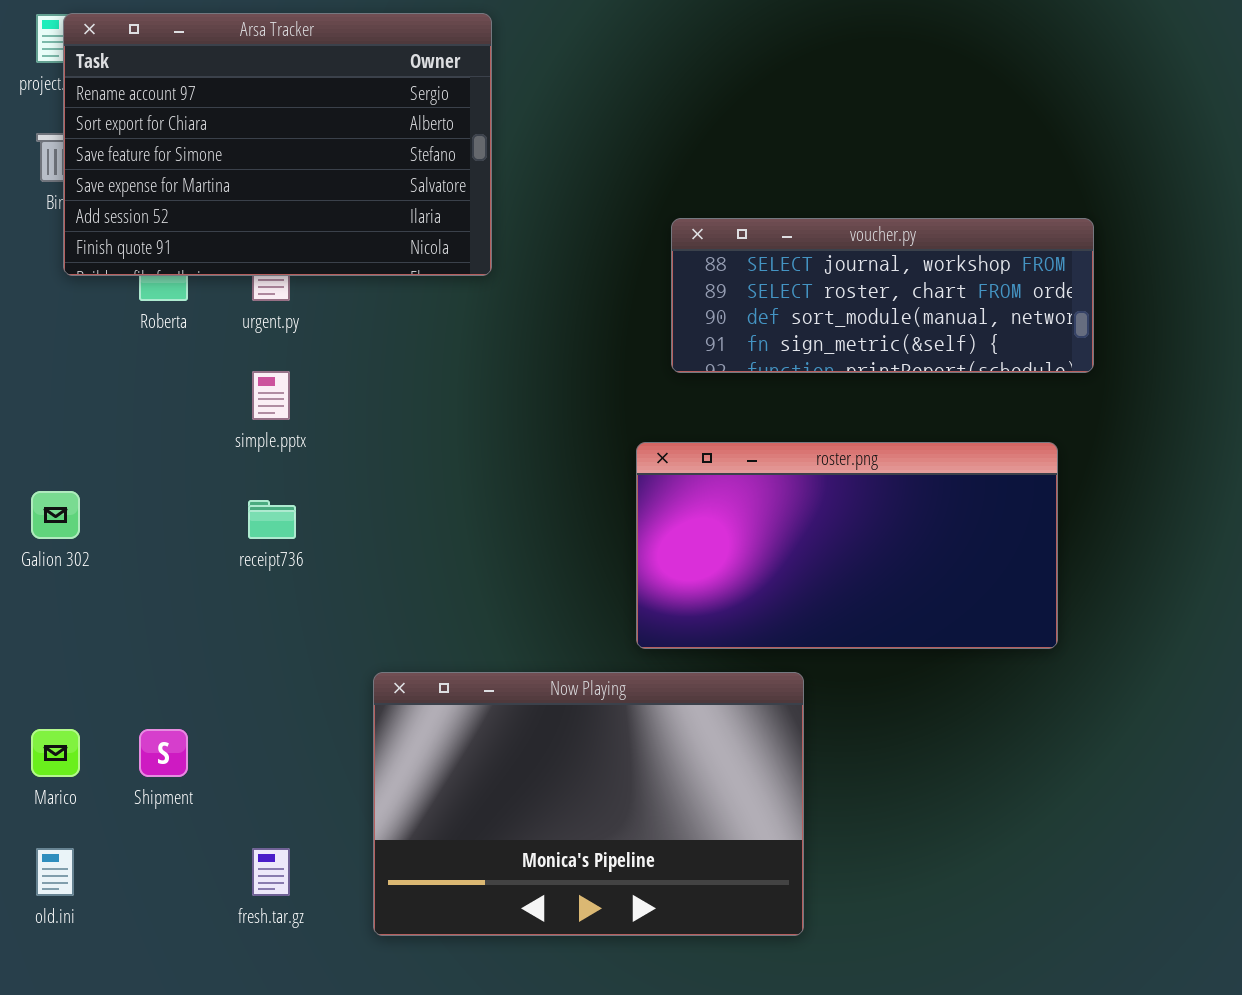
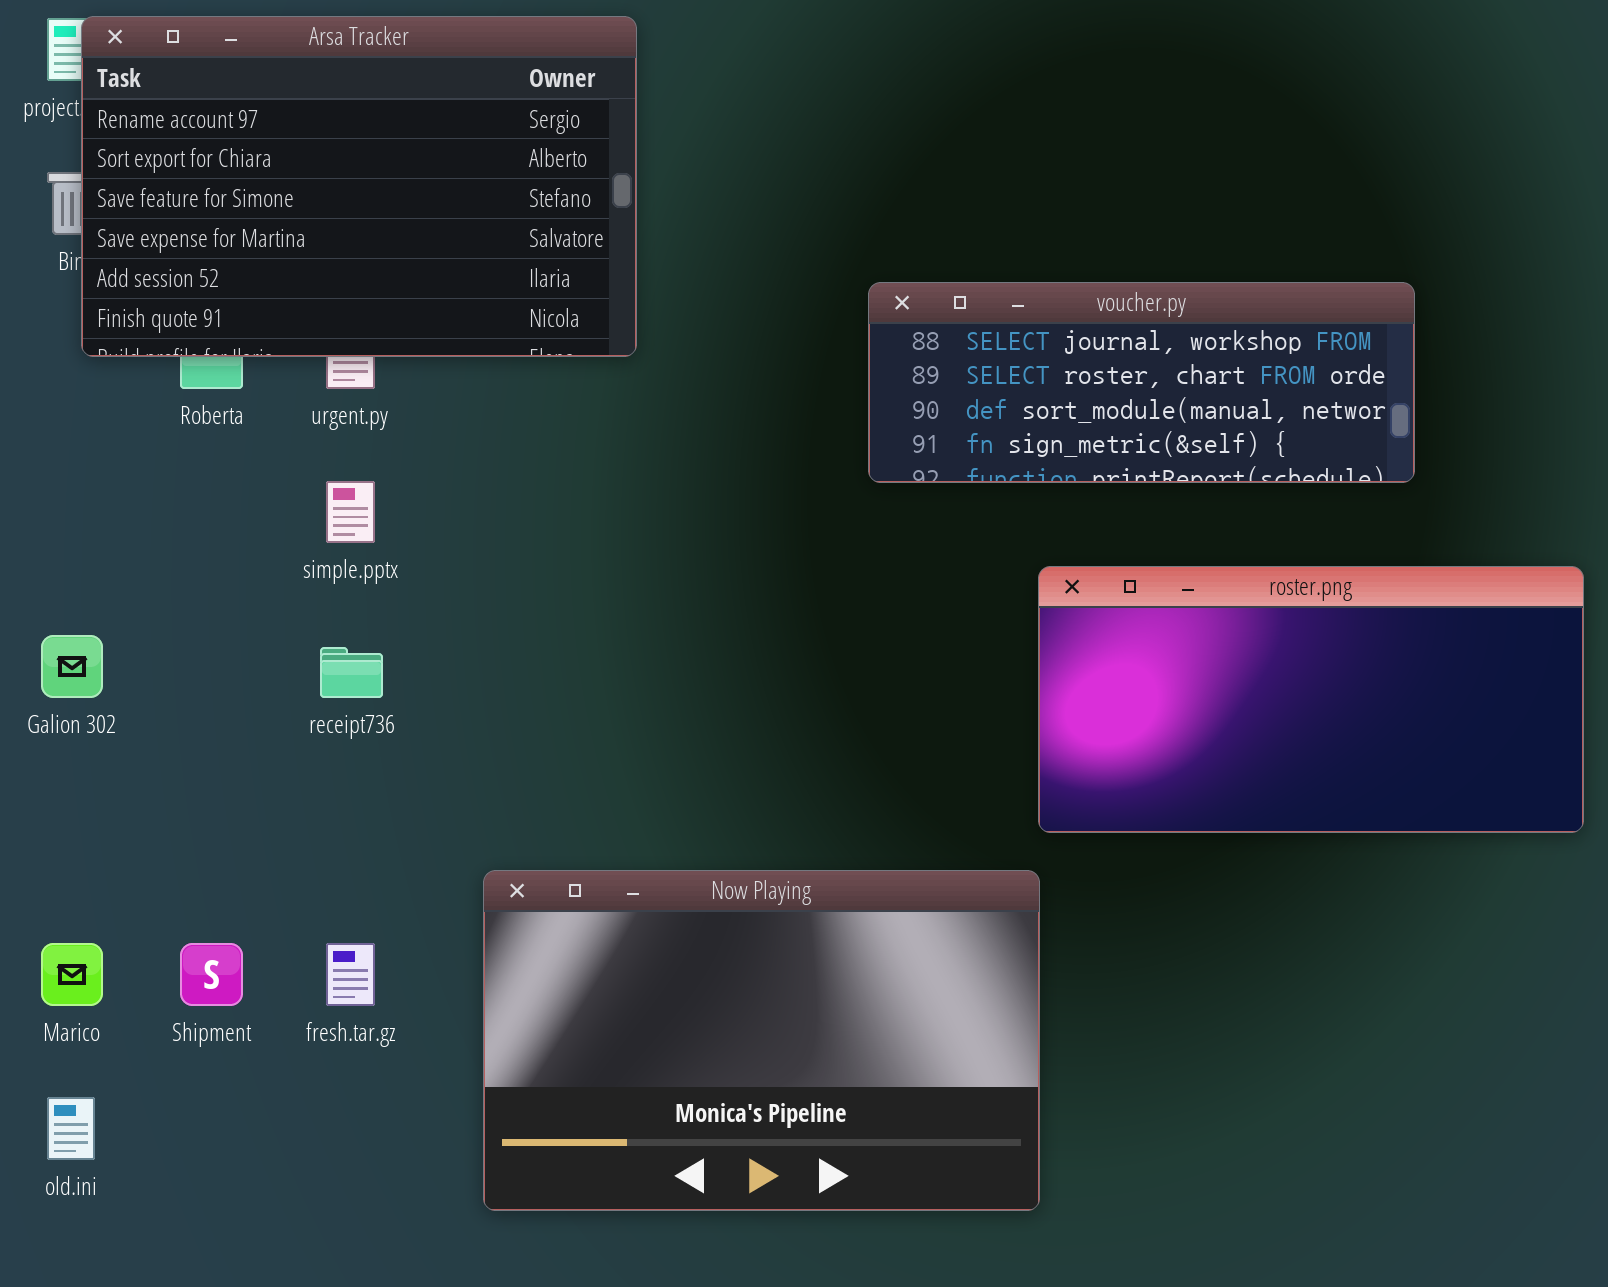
roster.png: [636,442,1058,649] -> [1038,566,1584,833], moved
fresh.tar.gz: [252,848,290,896] -> [326,943,375,1006], moved

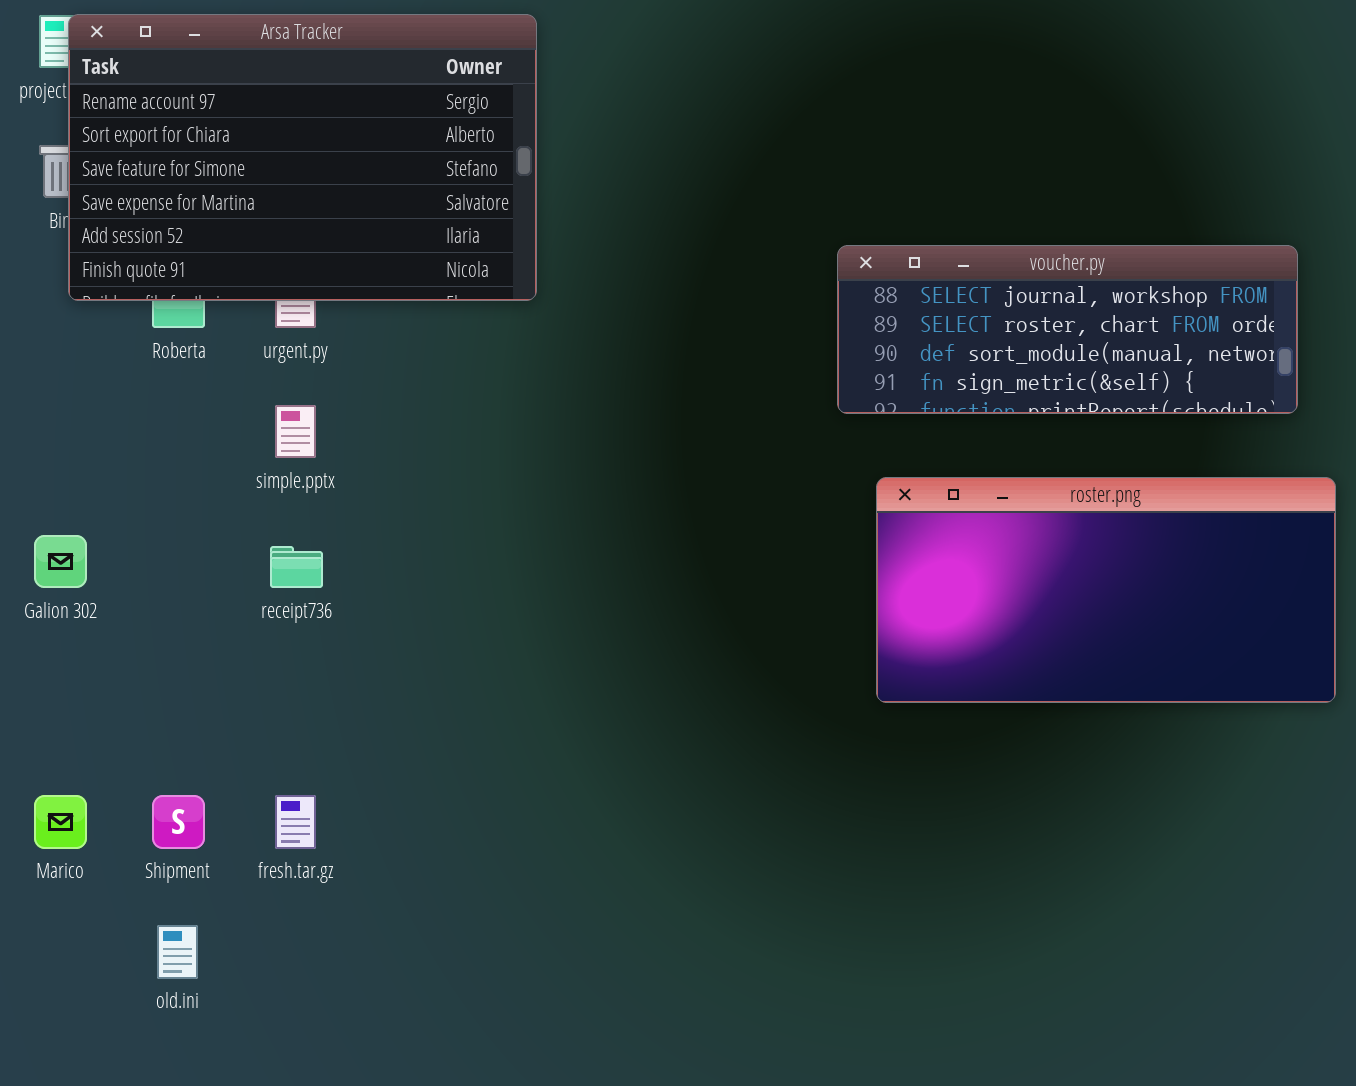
voucher.py: [868,282,1415,483] -> [837,245,1298,414], moved
Now Playing: [483,870,1040,1211] -> none, closed
old.ini: [47,1097,95,1160] -> [157,925,198,979], moved

